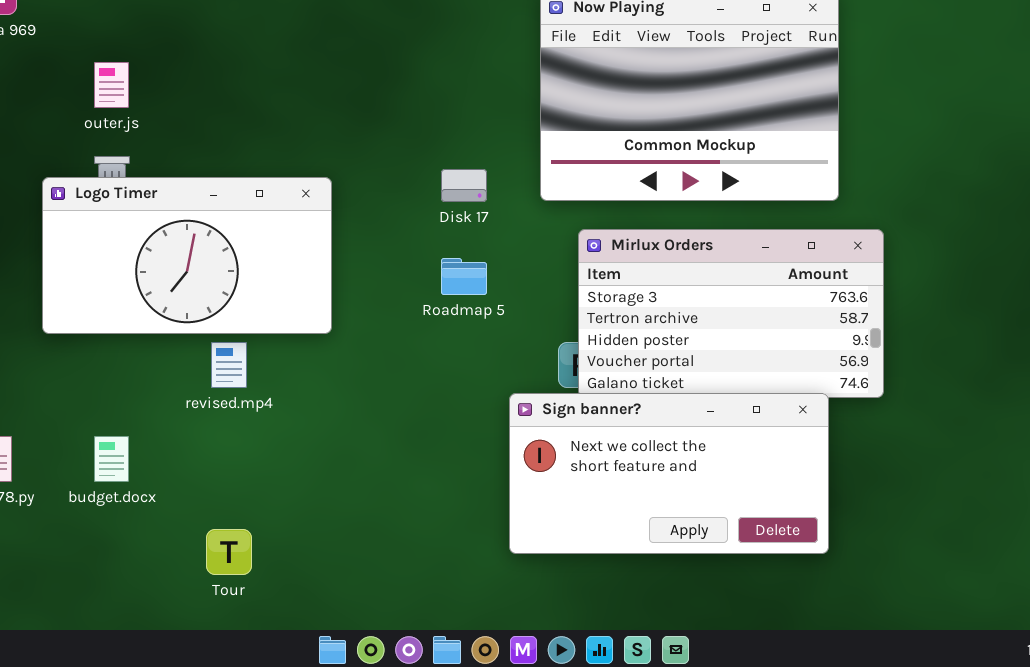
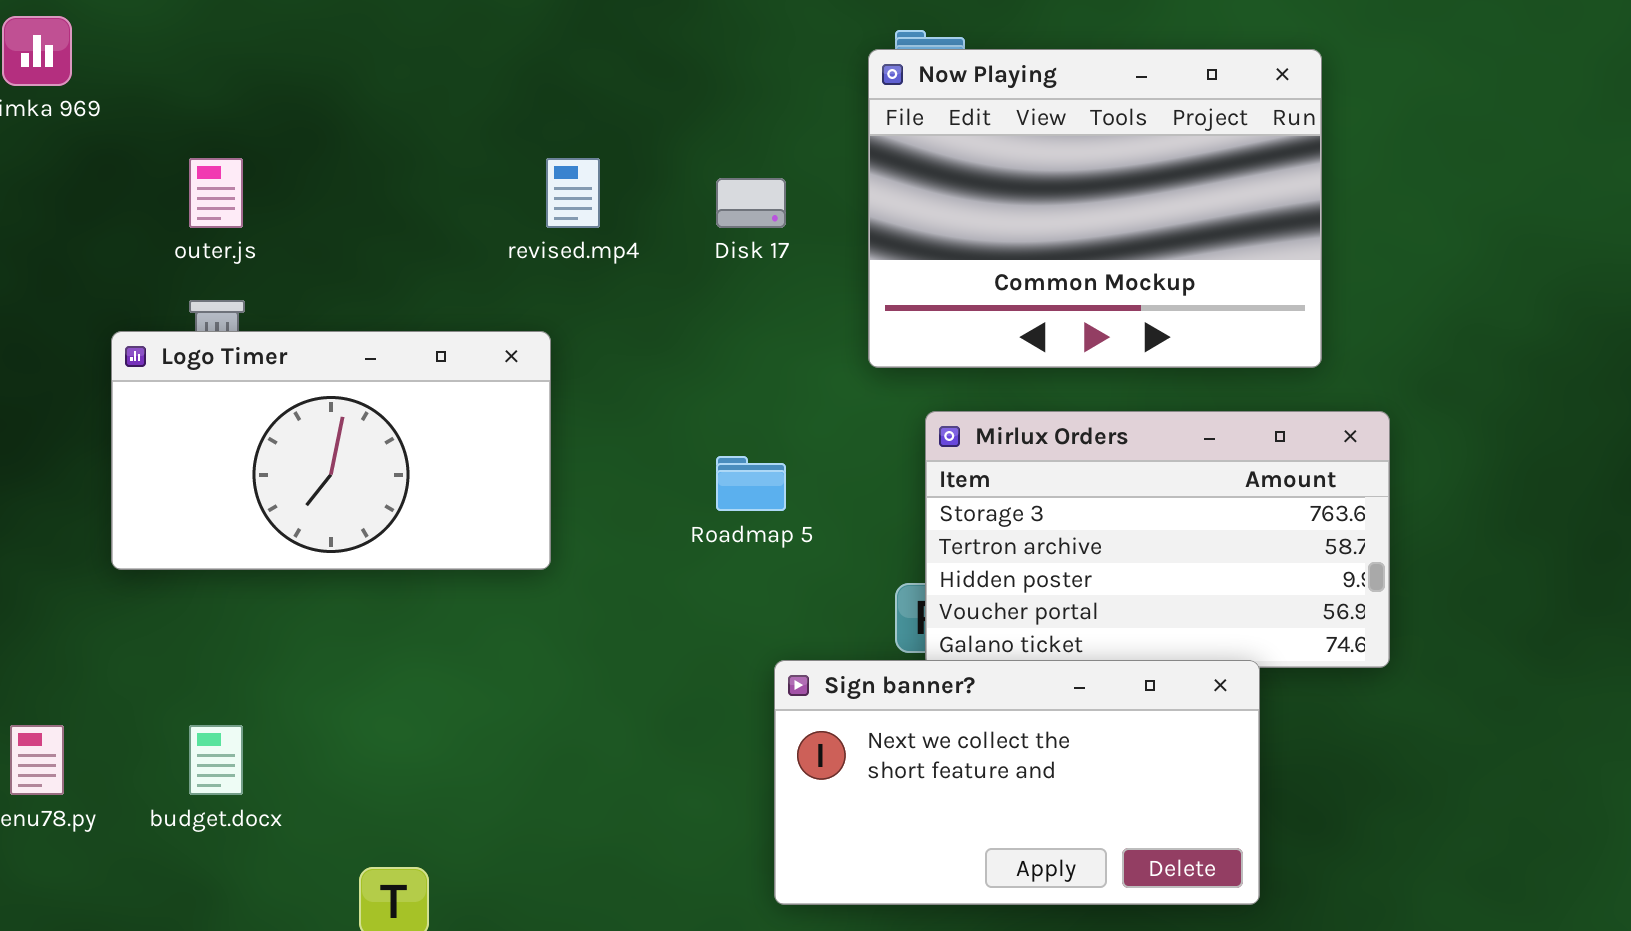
Disk 17: [441,169,487,202] -> [716,178,786,228], moved
revised.mp4: [211,342,247,388] -> [546,158,600,228], moved
Sign banner?: [509,393,829,554] -> [774,660,1260,905], moved

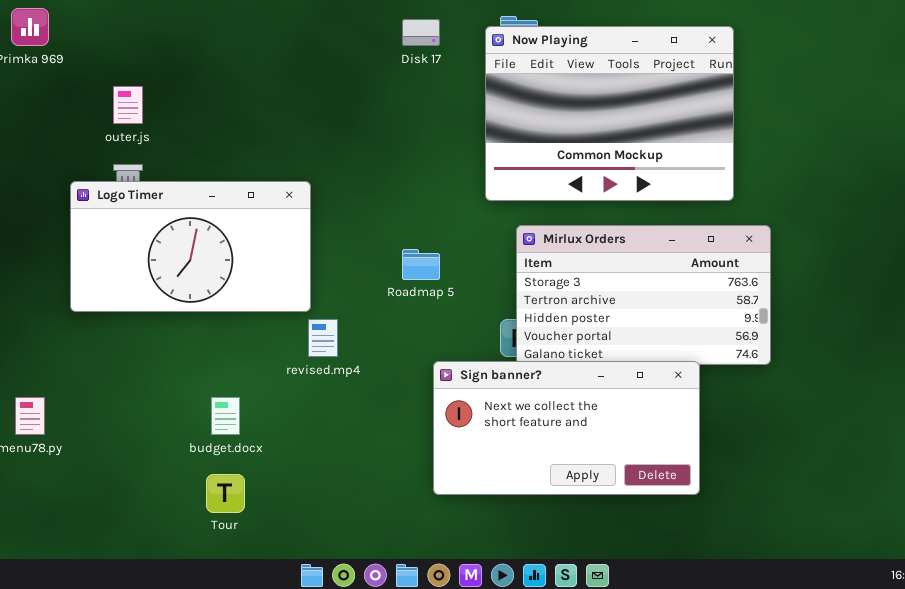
revised.mp4: [546,158,600,228] -> [308,319,338,357], moved
Disk 17: [716,178,786,228] -> [402,19,440,46], moved
budget.docx: [189,725,243,795] -> [211,397,240,435], moved

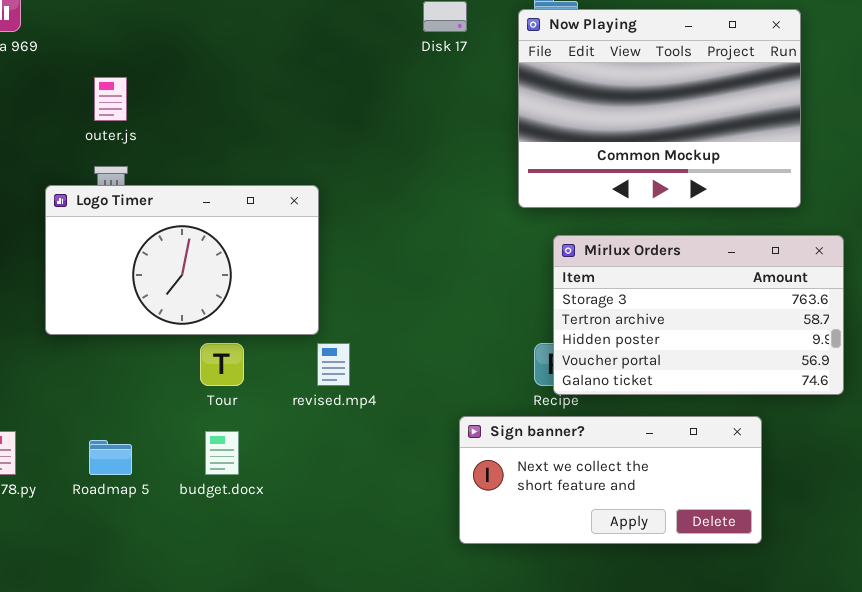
Roadmap 5: [402,249,440,280] -> [89,440,132,475], moved
Sign banner?: [433,361,700,495] -> [459,416,762,544], resized
Tour: [206,474,245,513] -> [200,343,244,386], moved

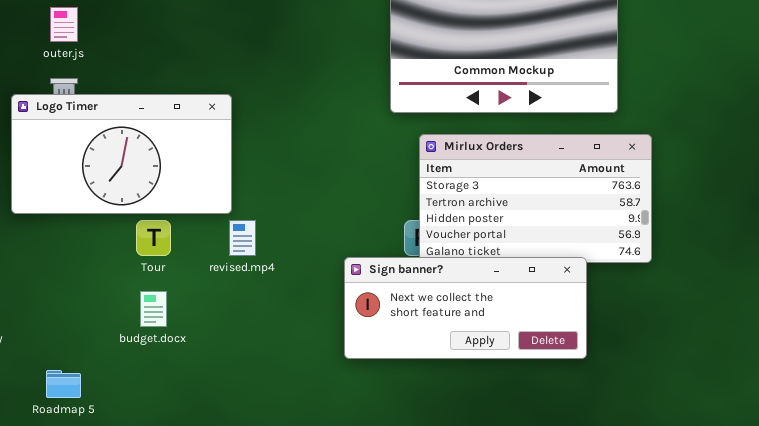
Sign banner?: [459,416,762,544] -> [344,257,587,359], moved
Roadmap 5: [89,440,132,475] -> [46,370,81,398], moved

